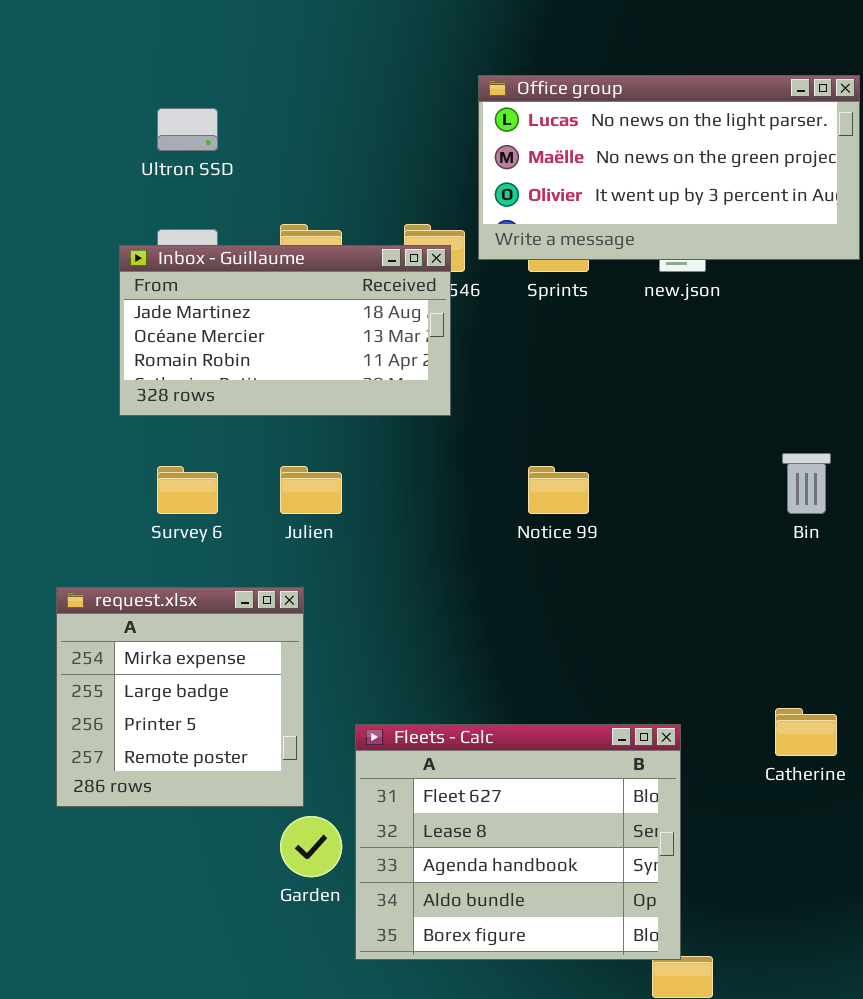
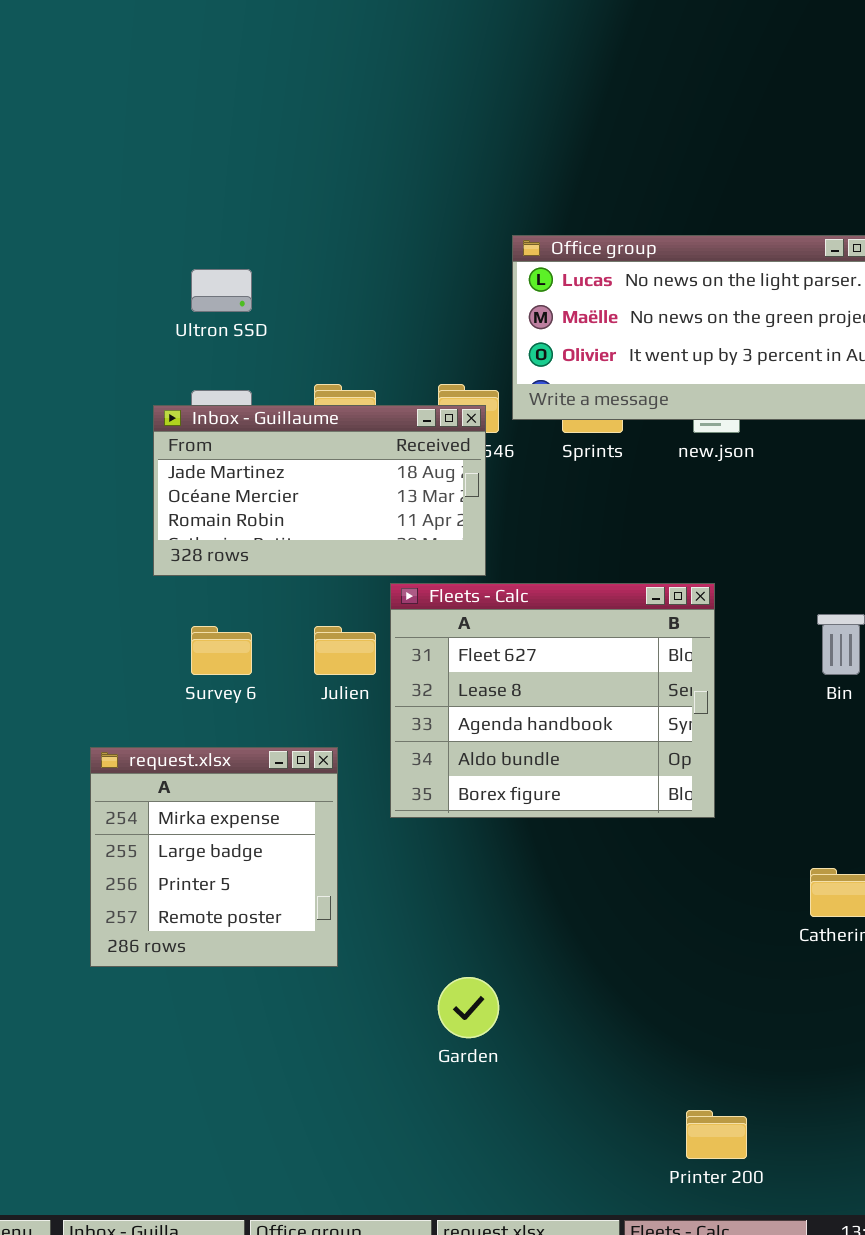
Fleets - Calc: [355,724,681,960] -> [390,583,715,818], moved
Garden: [280,816,342,877] -> [438,977,499,1038], moved

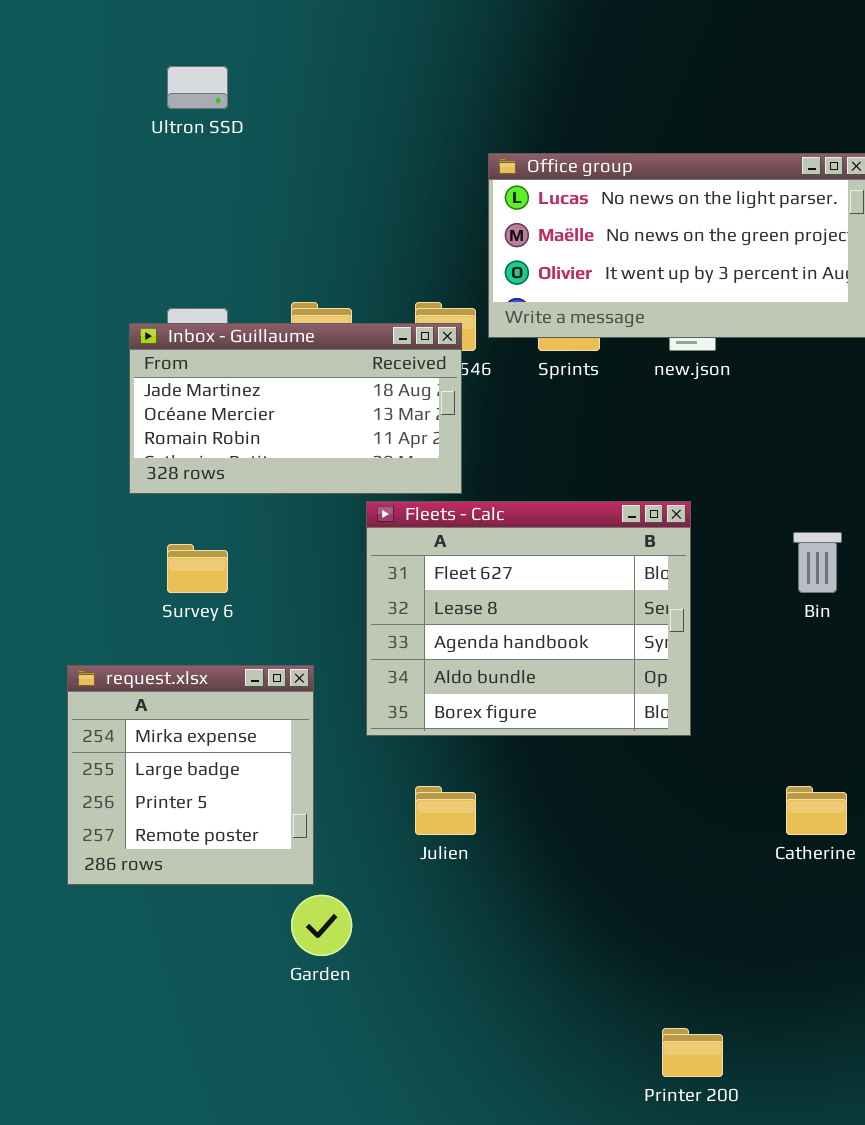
Ultron SSD: [191,269,252,312] -> [167,66,228,109], moved
Julien: [314,626,376,675] -> [415,786,476,835], moved
Garden: [438,977,499,1038] -> [291,895,352,956], moved

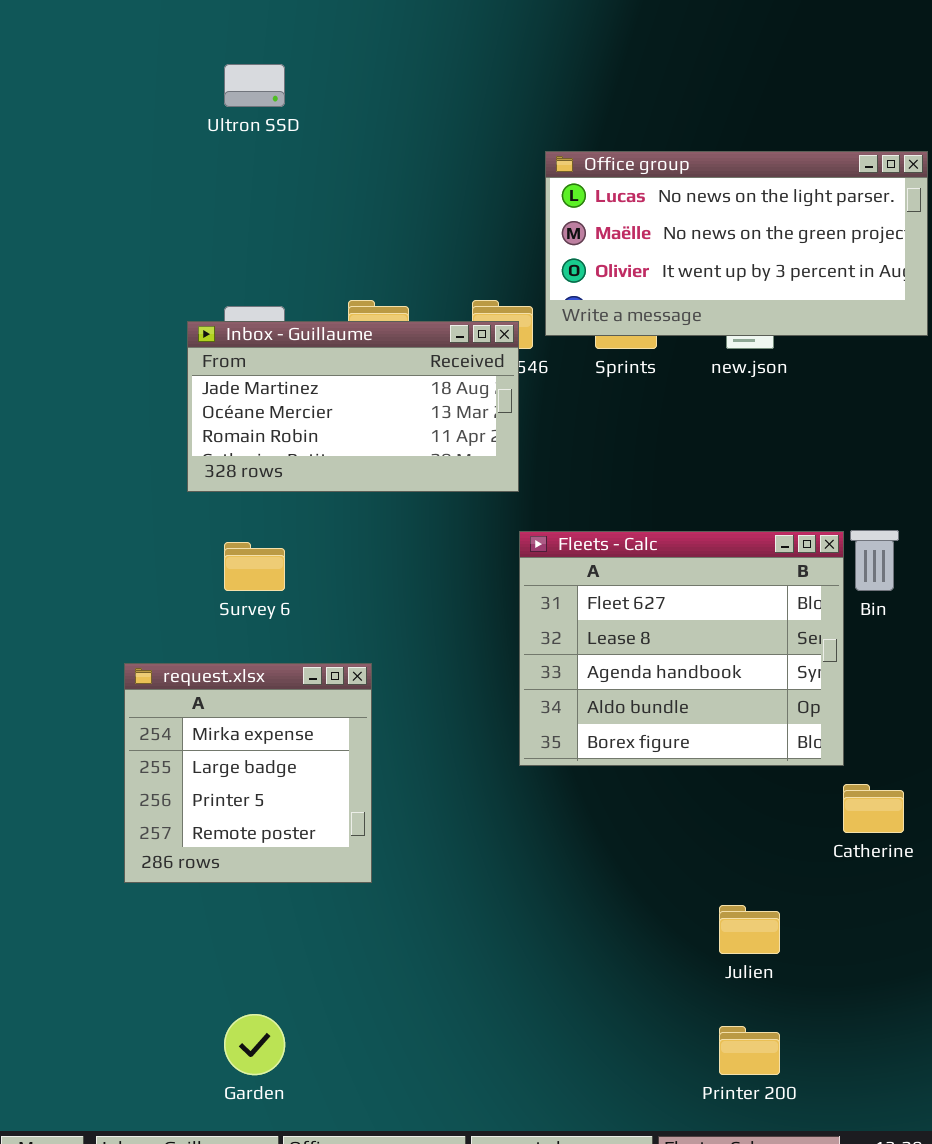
Fleets - Calc: [366,501,691,736] -> [519,531,844,766], moved
Julien: [415,786,476,835] -> [719,905,780,954], moved
Garden: [291,895,352,956] -> [224,1014,285,1075], moved

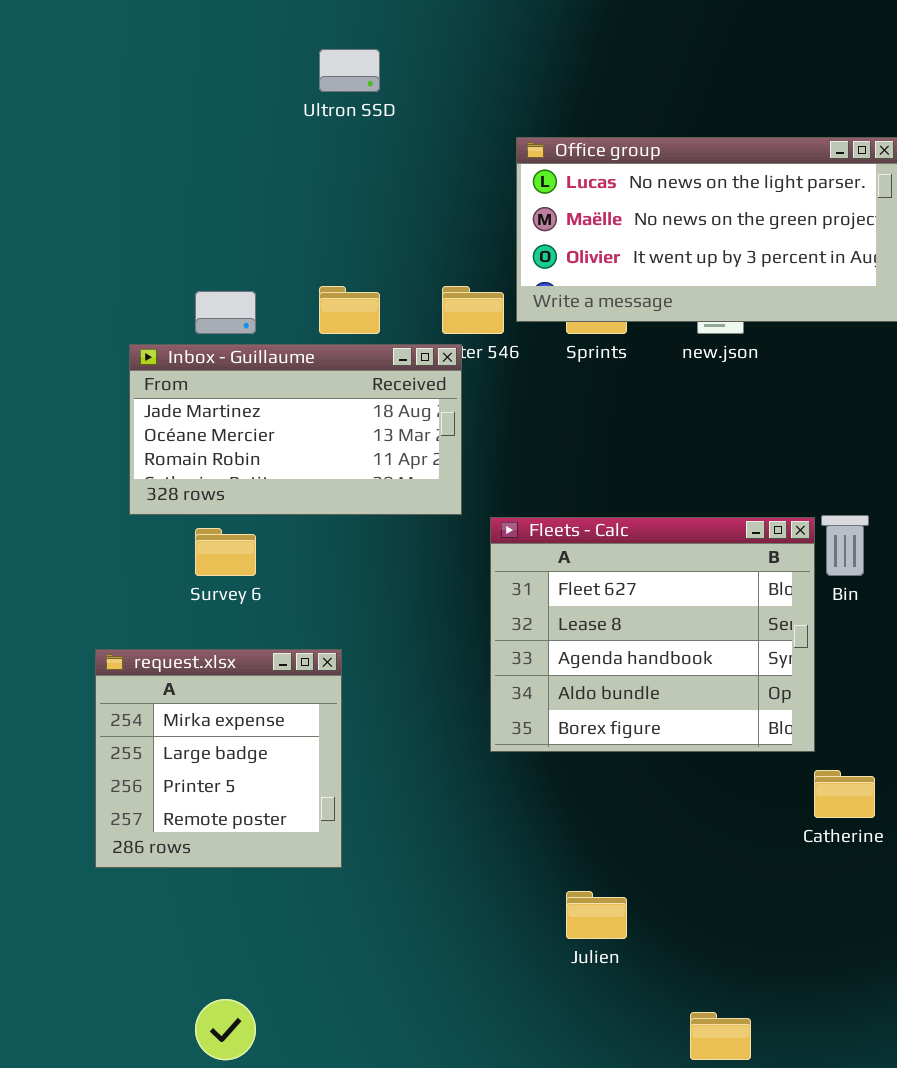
Ultron SSD: [224,64,285,107] -> [319,49,380,92], moved
Inbox - Guillaume: [187,321,519,492] -> [129,344,462,515], moved
Julien: [719,905,780,954] -> [566,891,627,939], moved

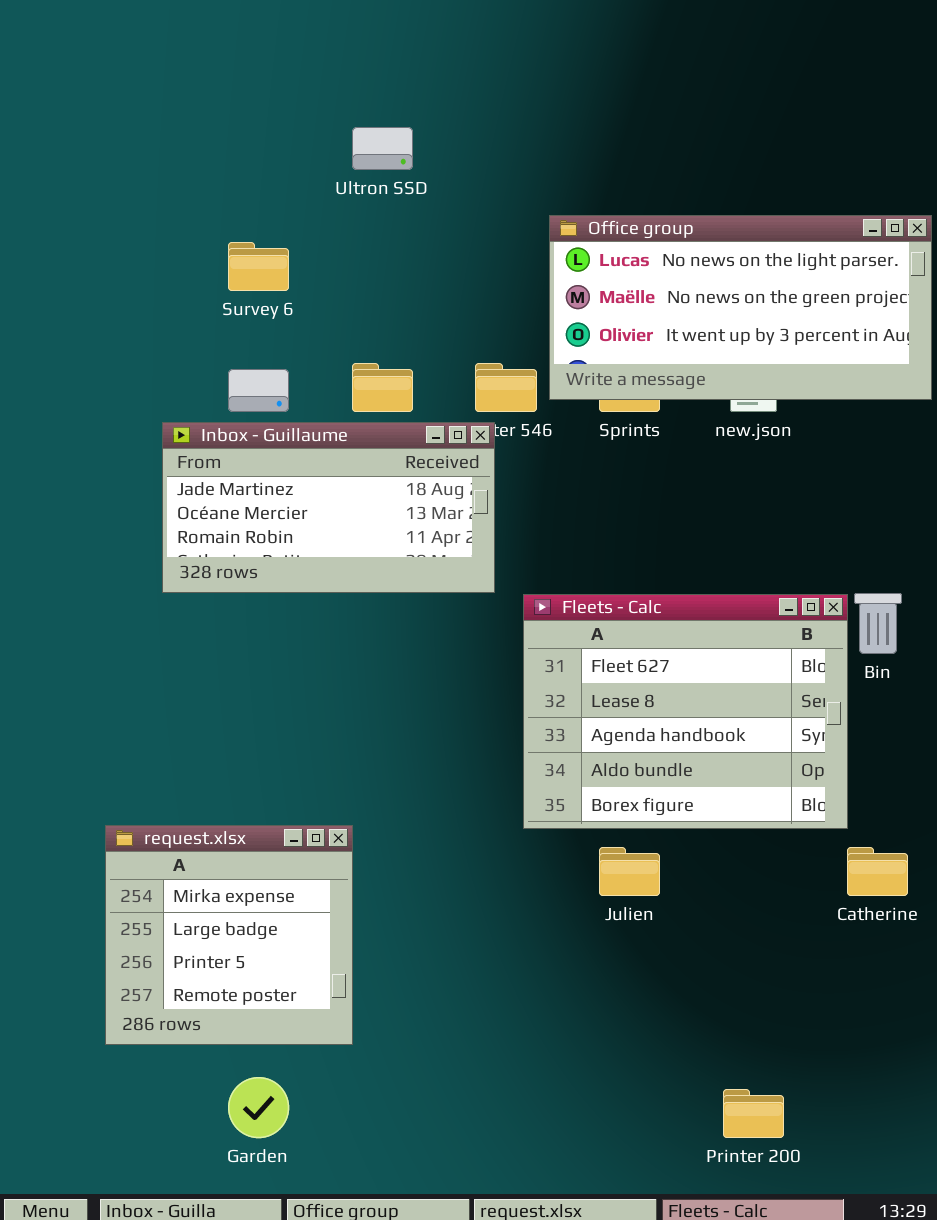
Survey 6: [195,528,256,576] -> [228,242,289,291], moved
request.xlsx: [95,649,342,868] -> [105,825,353,1045], moved
Julien: [566,891,627,939] -> [599,847,660,896], moved

